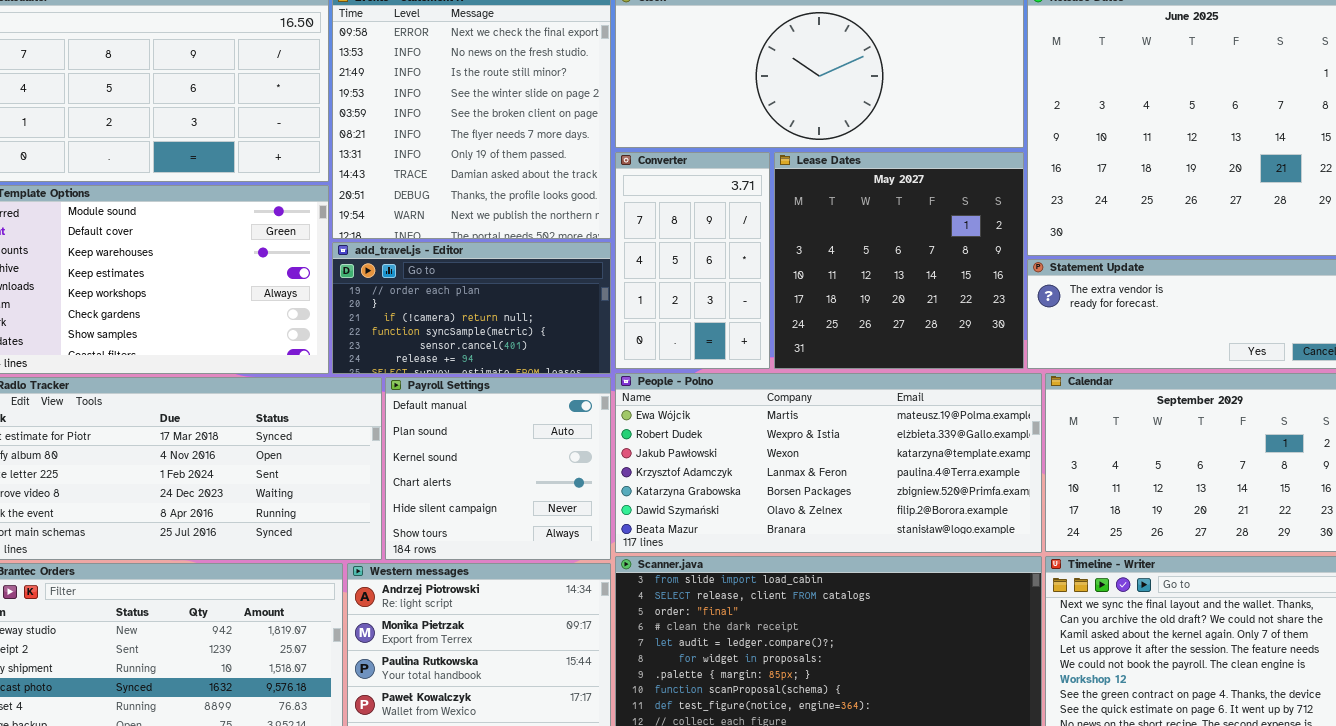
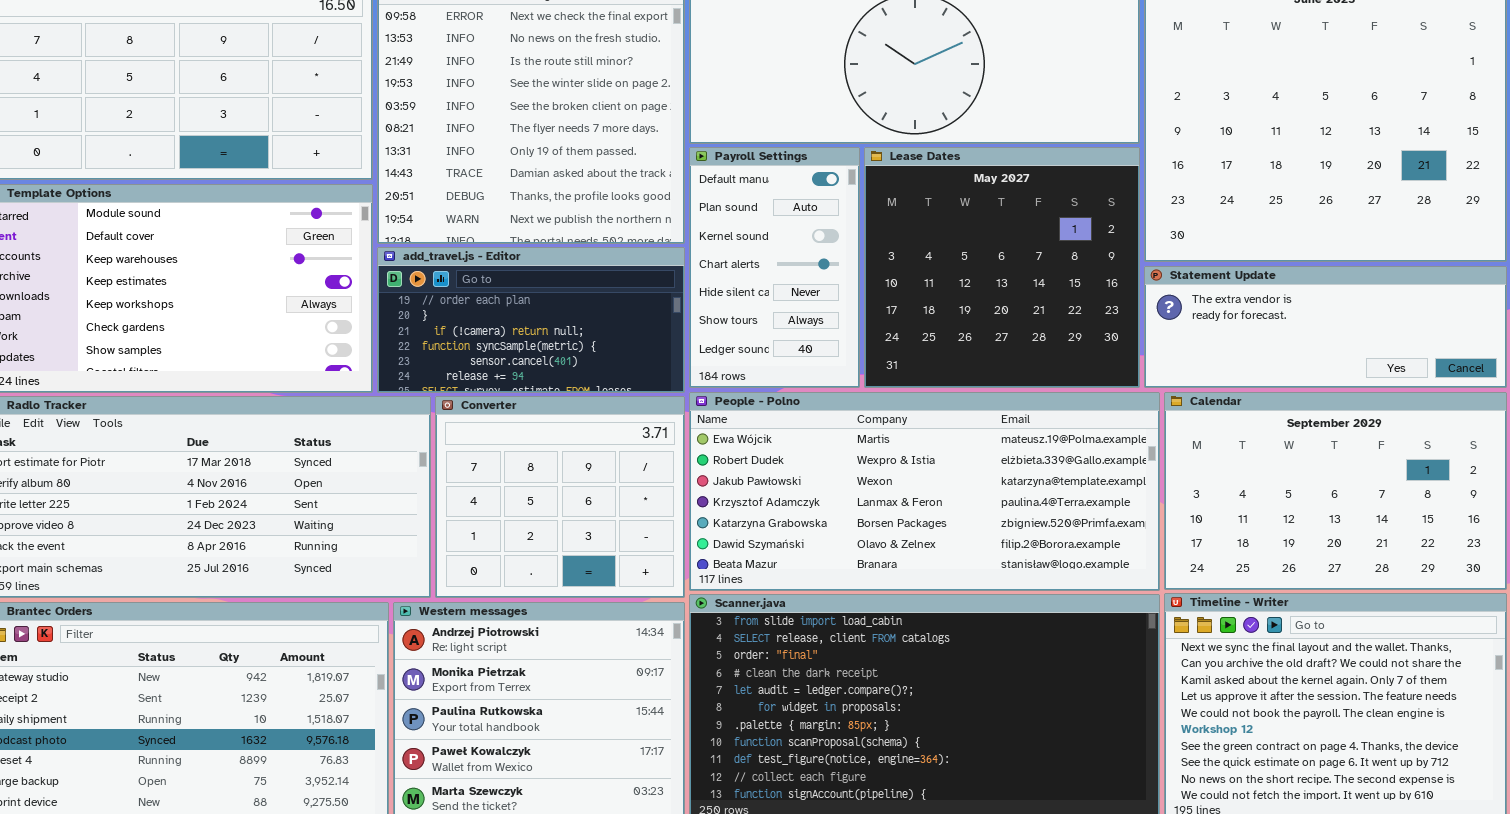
Converter: [615,152,770,369] -> [435,396,685,598], moved, resized
Payroll Settings: [385,377,611,560] -> [689,147,860,388], moved, resized

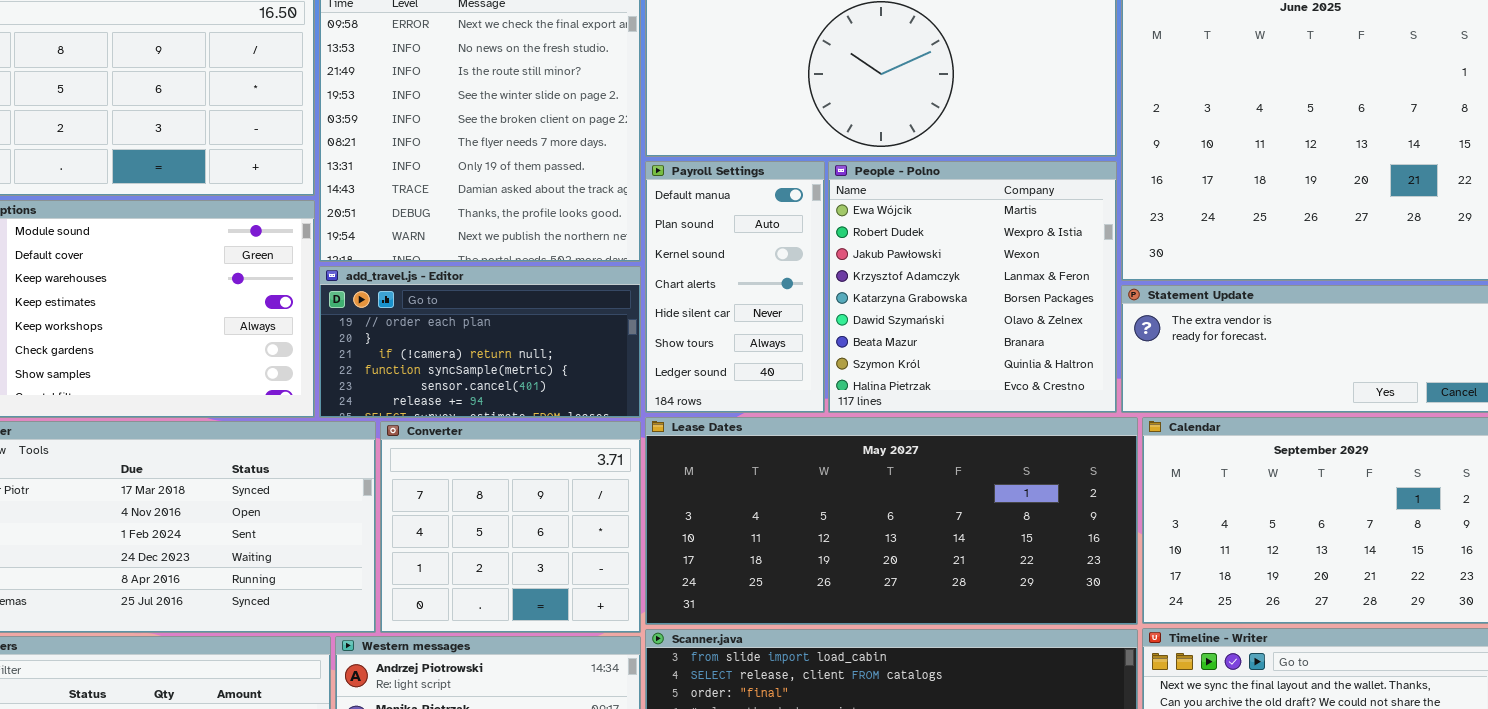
Lease Dates: [864,147,1140,388] -> [645,417,1138,625], moved, resized
People - Polno: [689,392,1160,591] -> [828,161,1117,413], moved, resized

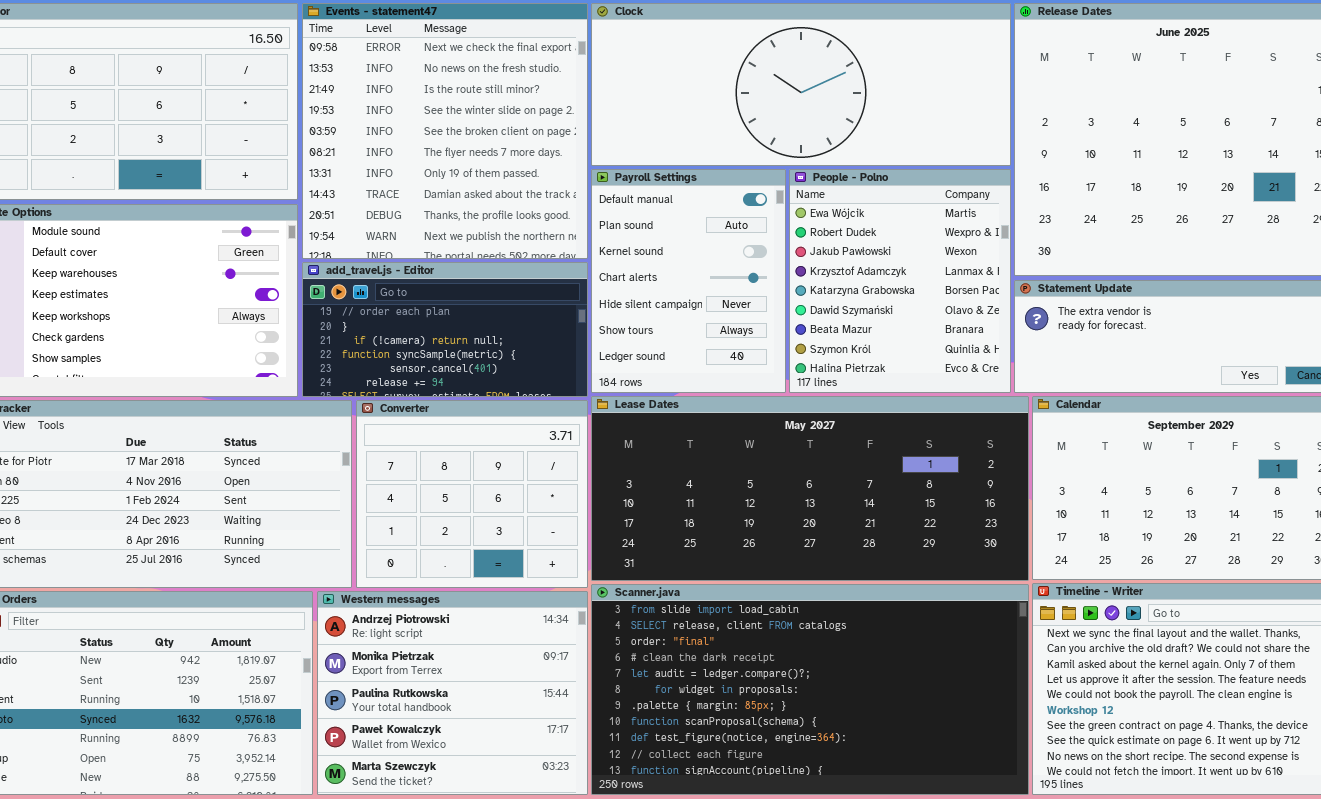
Payroll Settings: [645,161,825,413] -> [591,169,786,393], resized
People - Polno: [828,161,1117,413] -> [789,169,1011,393], resized

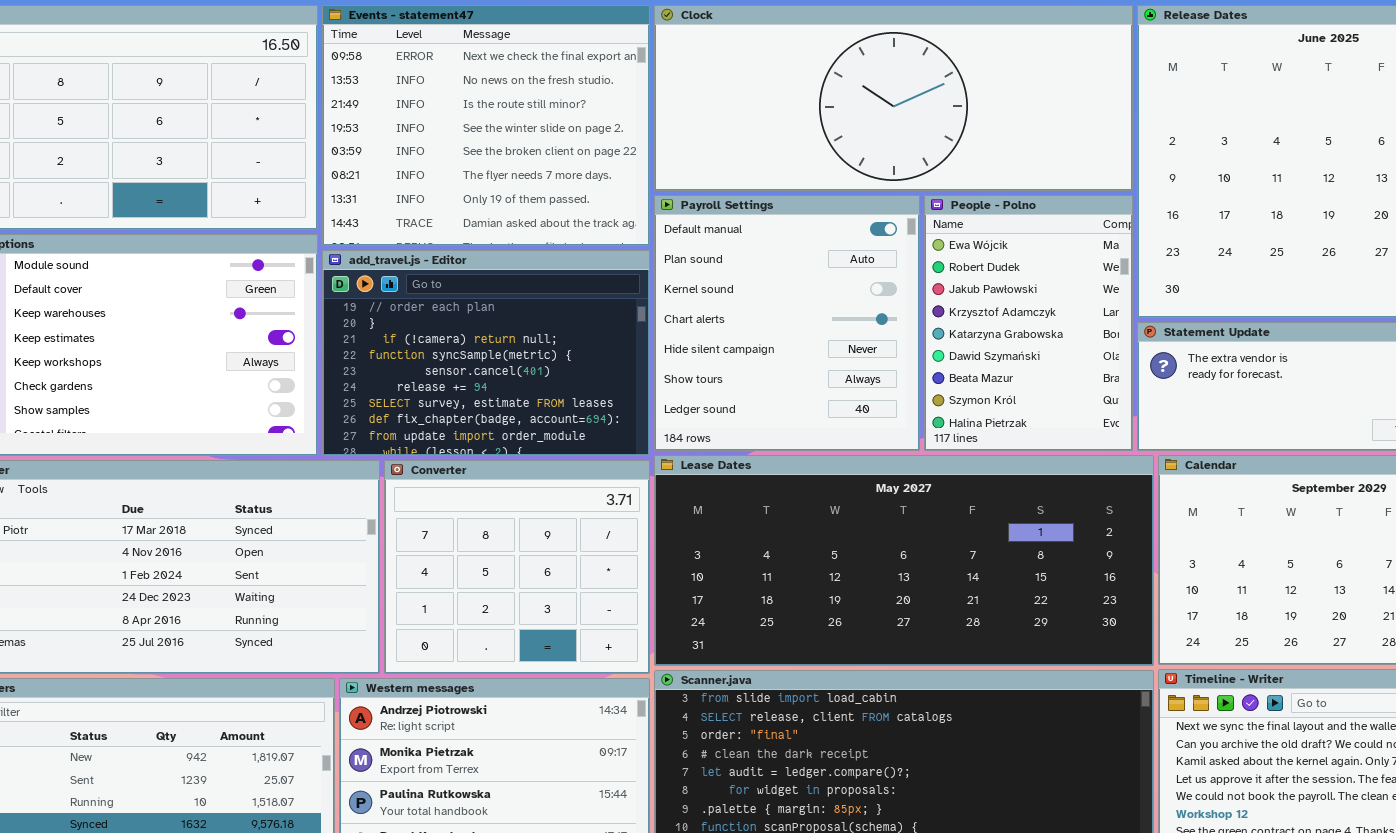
Events - statement47: [302,3,588,259] -> [322,5,650,246], resized
Payroll Settings: [591,169,786,393] -> [654,195,920,451], resized
People - Polno: [789,169,1011,393] -> [924,195,1133,451], resized
add_travel.js - Editor: [302,262,588,397] -> [322,250,650,456], resized

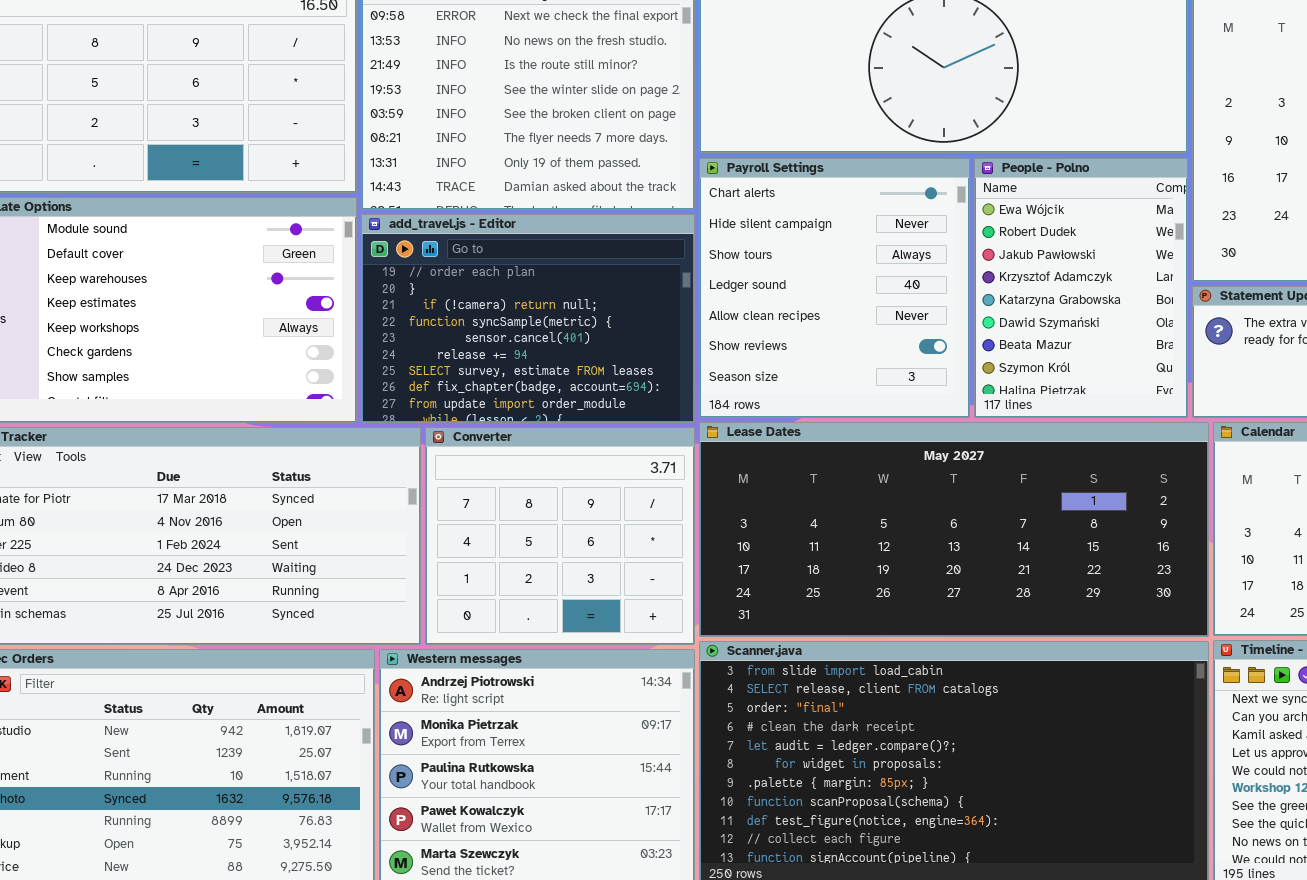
Payroll Settings: [654,195,920,451] -> [699,158,970,418], scrolled down 3 rows

